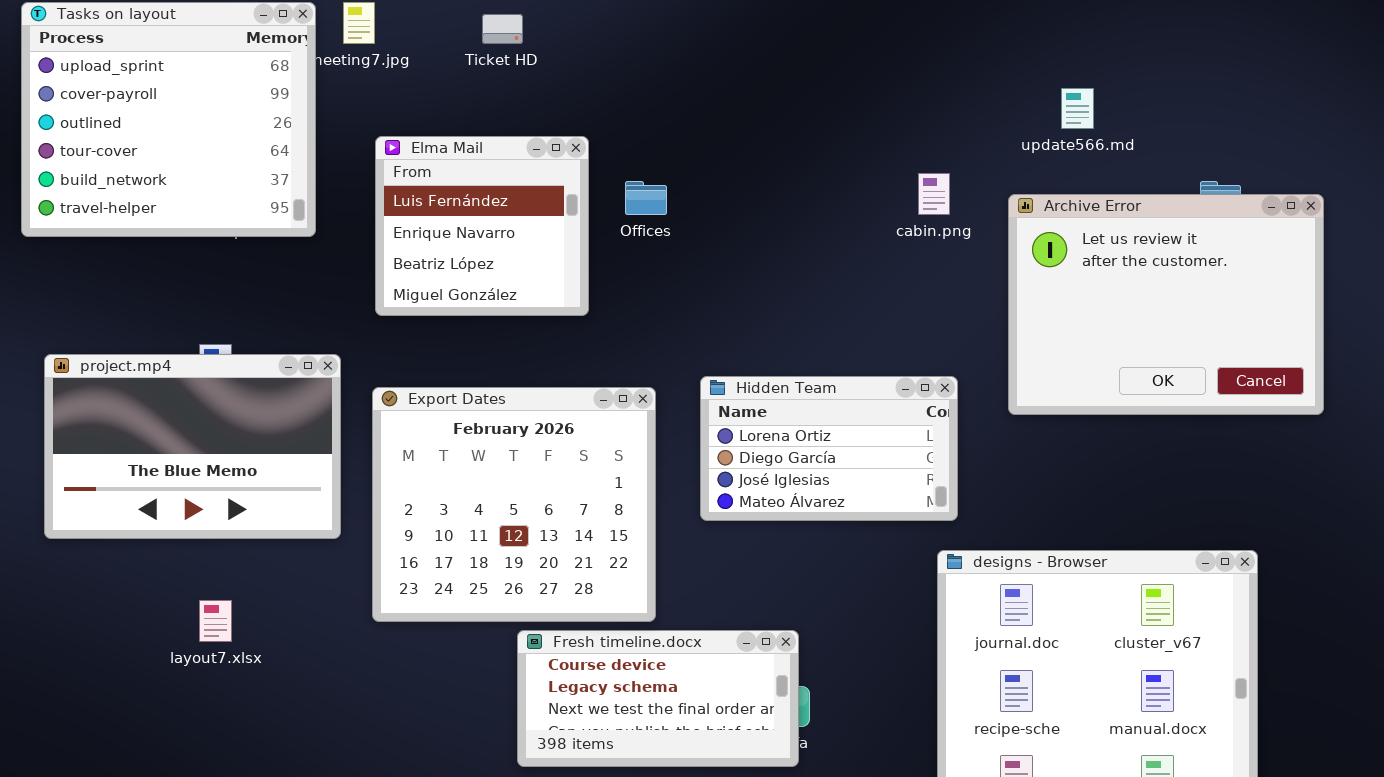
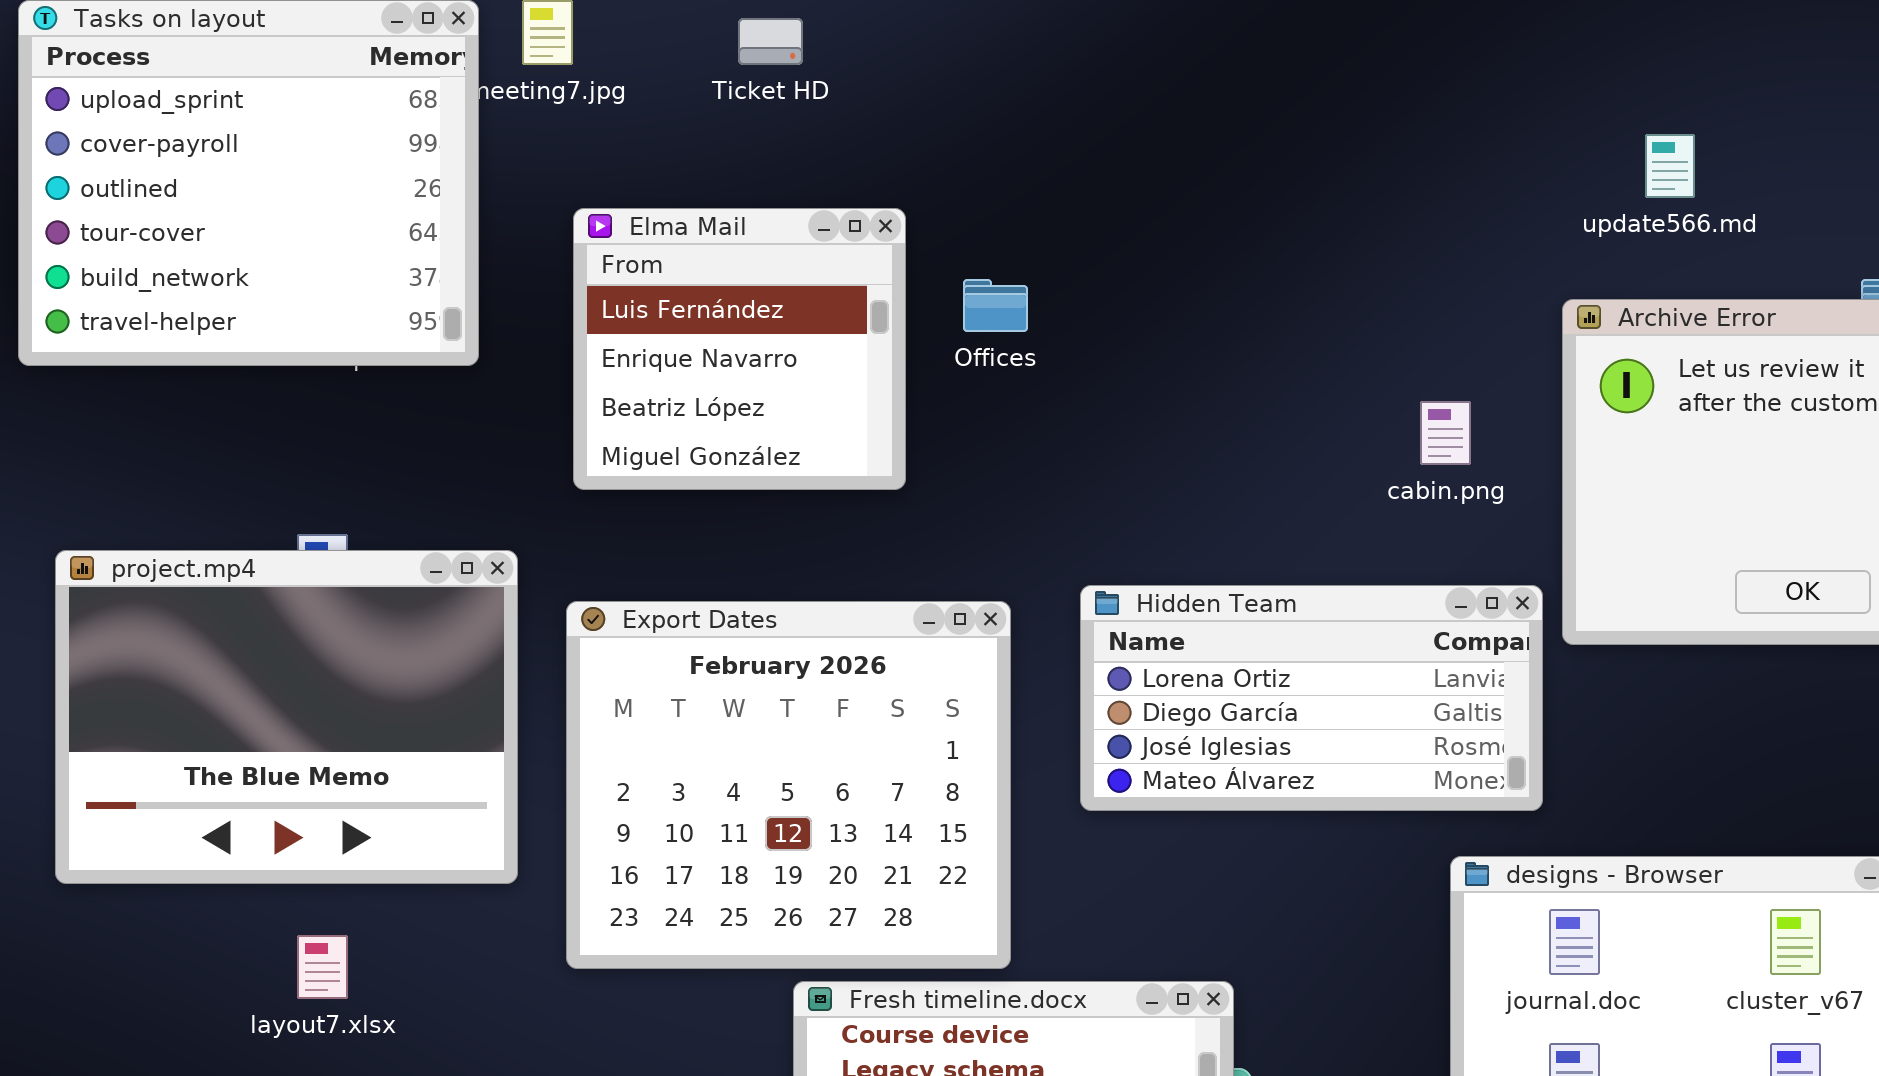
cabin.png: [918,173,950,215] -> [1420,401,1471,465], moved
project.mp4: [44,354,341,539] -> [55,550,518,884], resized
Hidden Team: [700,376,958,521] -> [1080,585,1543,811], resized

